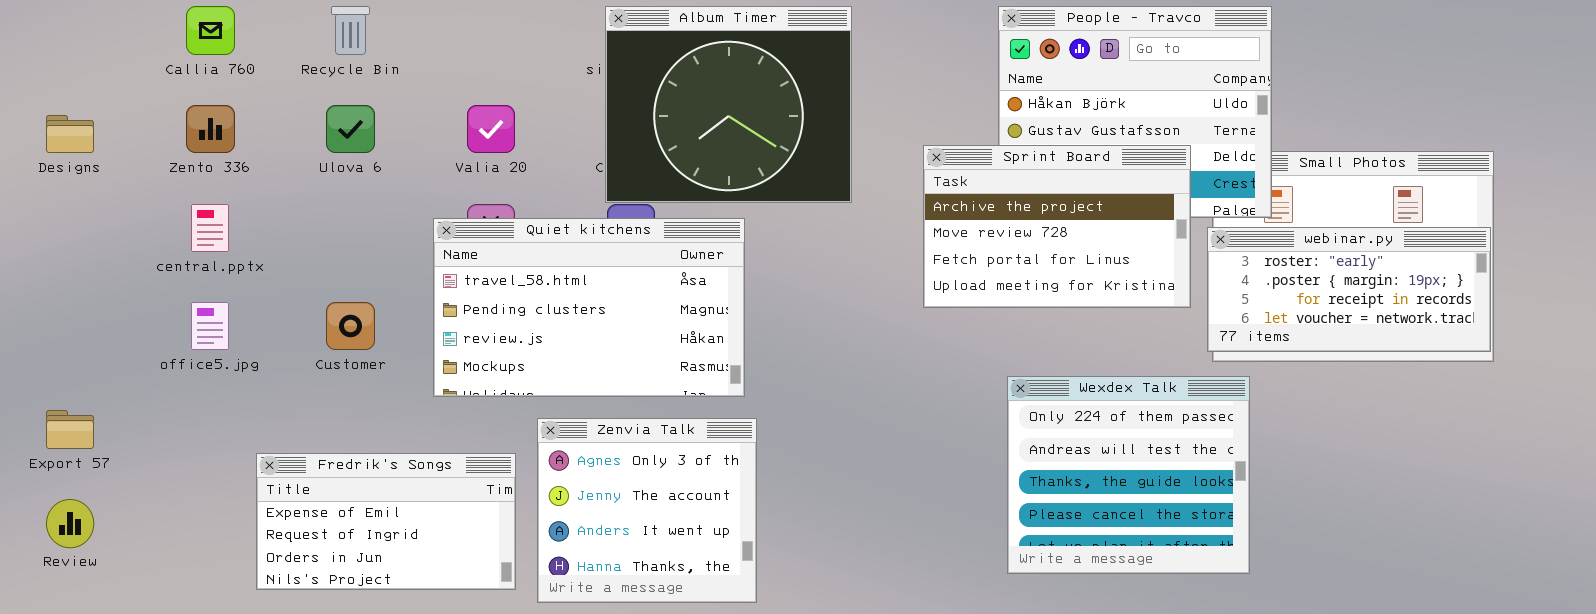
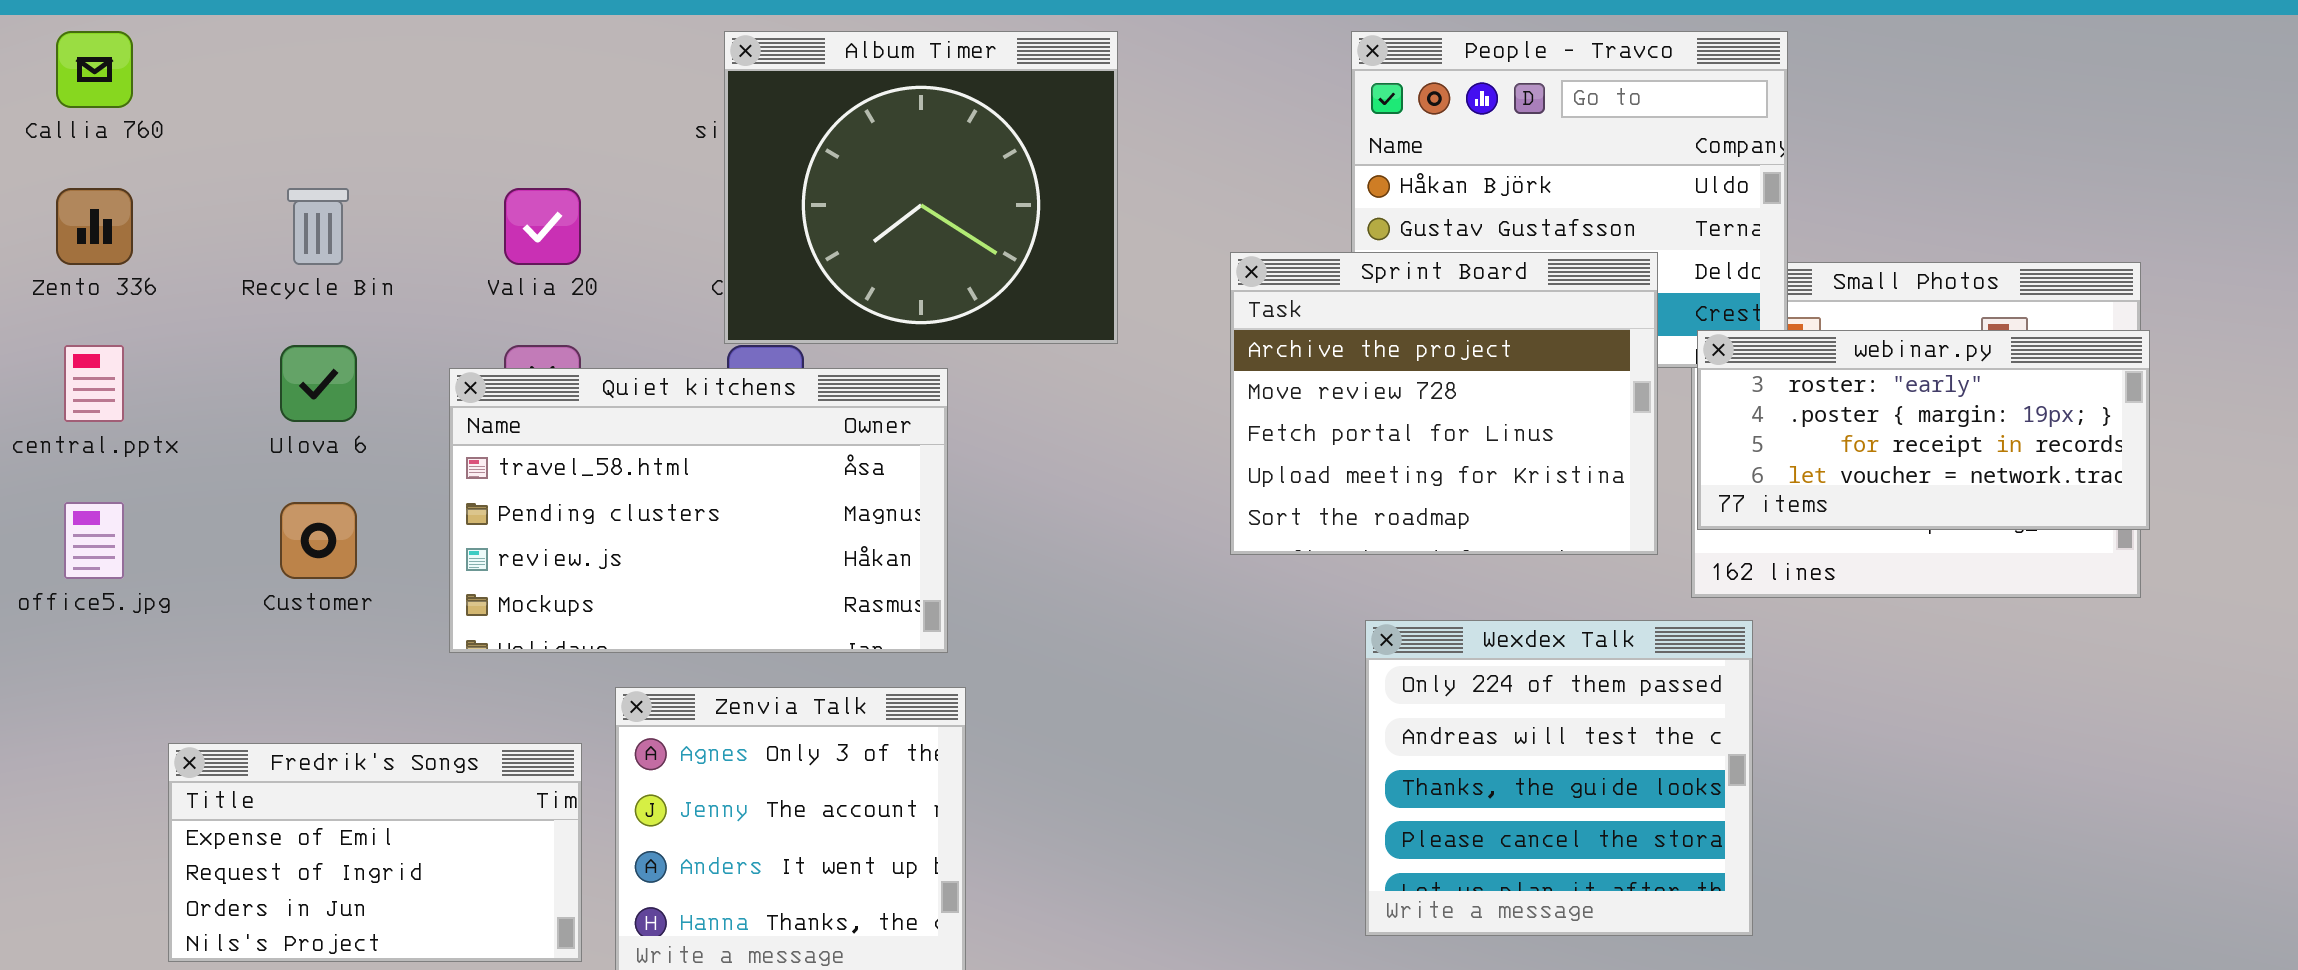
Recycle Bin: [331,6,370,55] -> [287,188,349,265], moved
Ulova 6: [326,105,375,153] -> [280,345,357,422], moved
Sprint Board: [923,145,1191,308] -> [1230,252,1658,555], resized
webinar.py: [1207,227,1491,352] -> [1697,330,2150,530], moved

